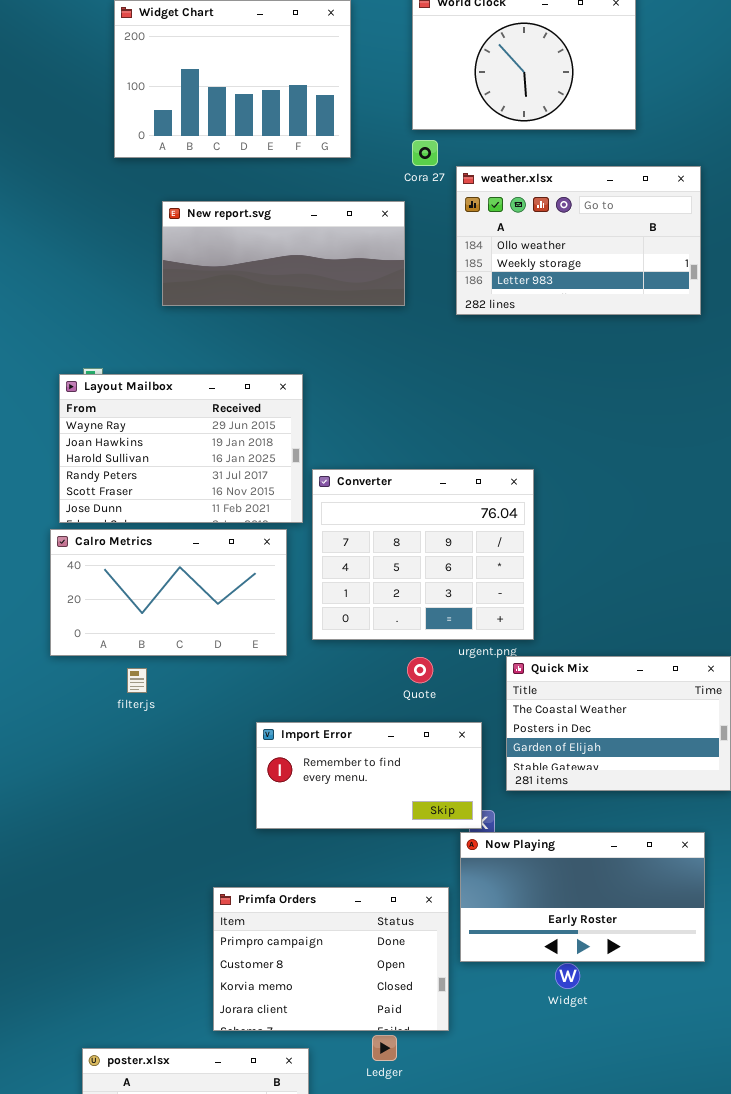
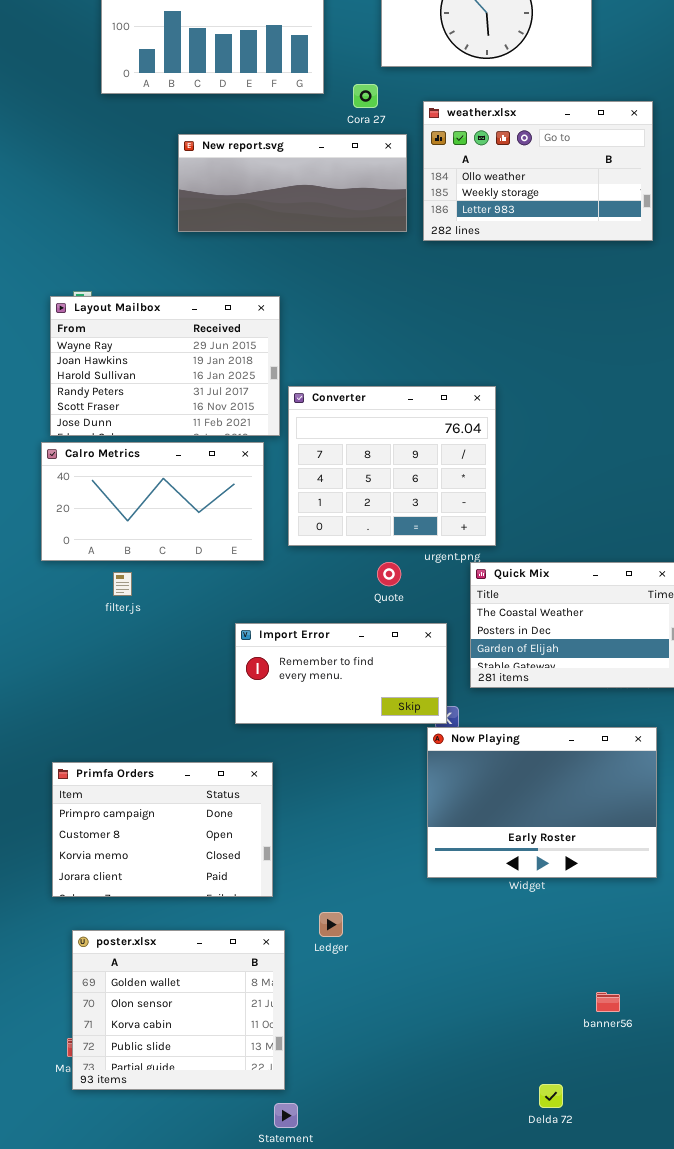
Cora 27: [412,140,438,166] -> [353,84,378,108], moved
New report.svg: [162,201,405,306] -> [178,134,407,232], moved
Now Playing: [460,832,705,962] -> [427,727,657,878], resized
Primfa Orders: [213,887,449,1031] -> [52,762,273,897], moved
Ledger: [372,1035,397,1061] -> [319,912,343,937], moved

